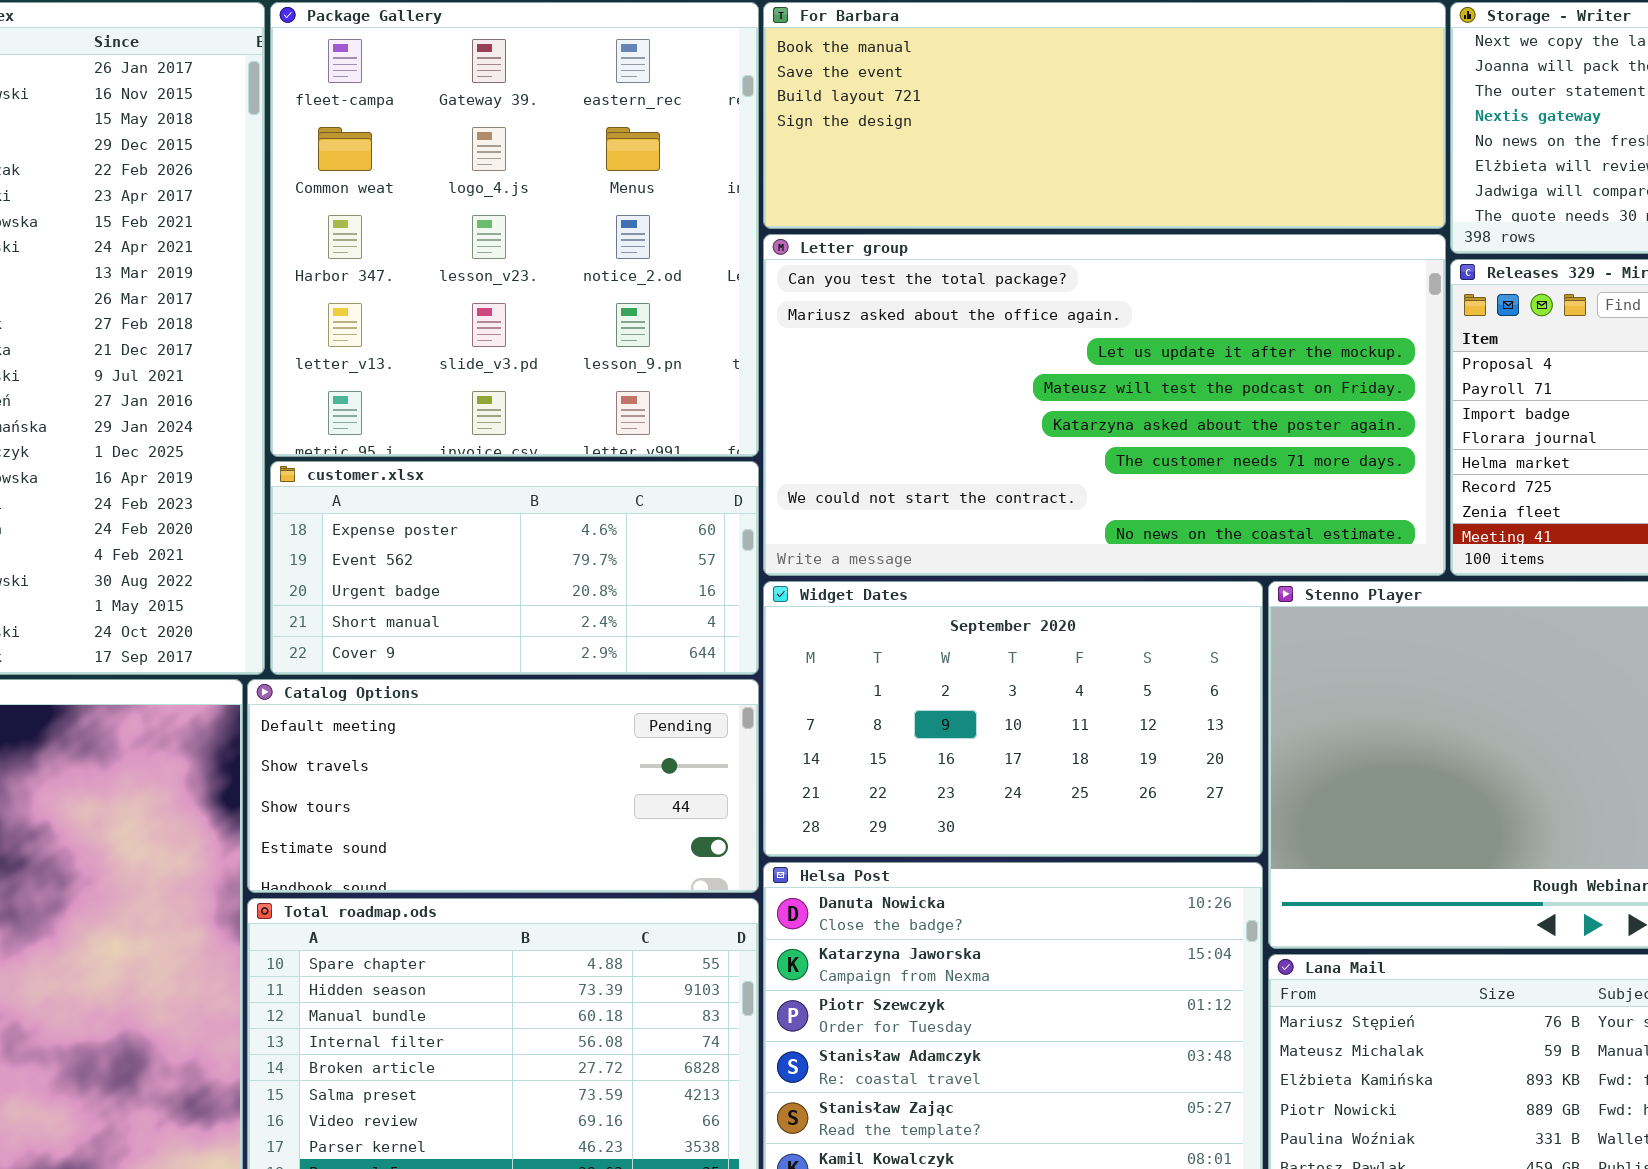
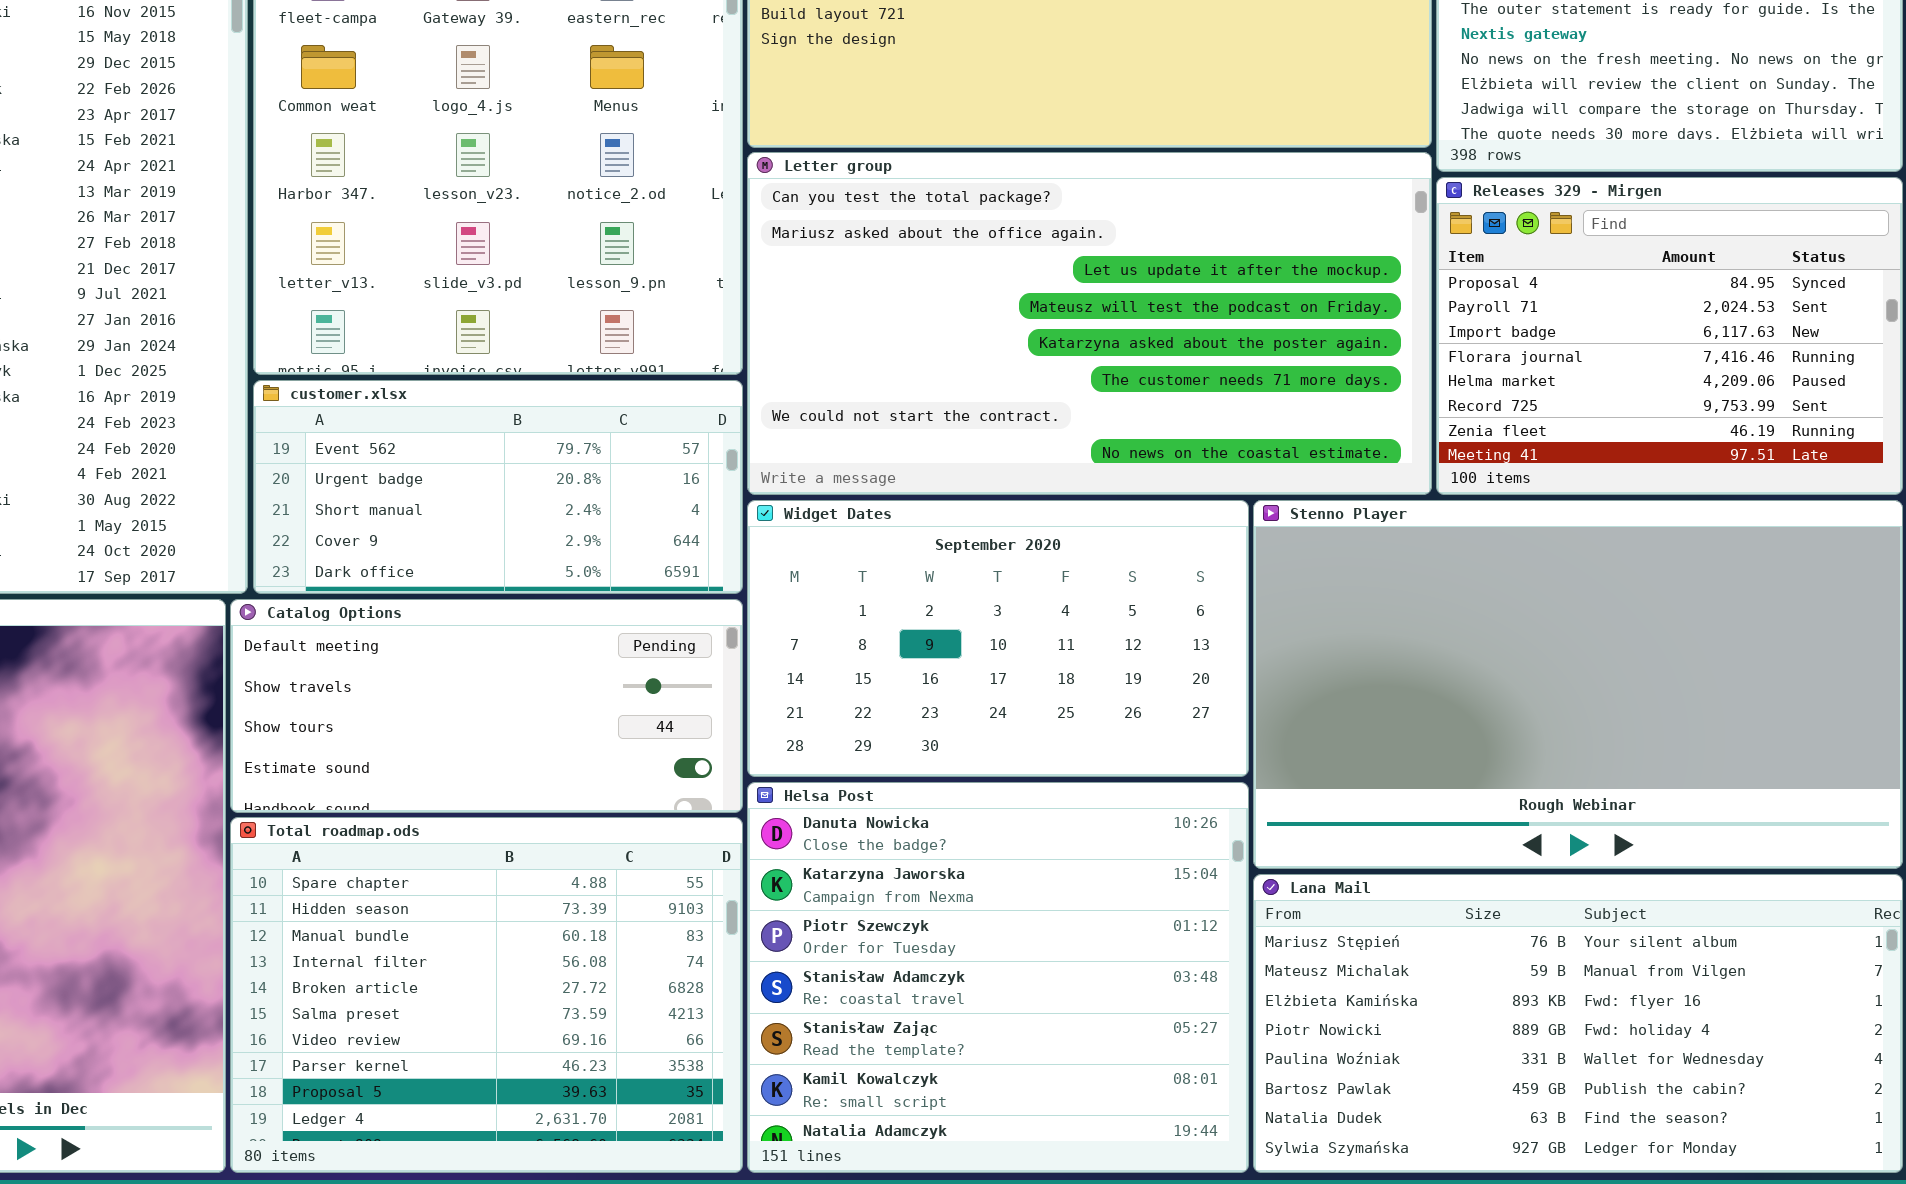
customer.xlsx: [270,461,759,675] -> [253,380,743,594], scrolled down 1 row

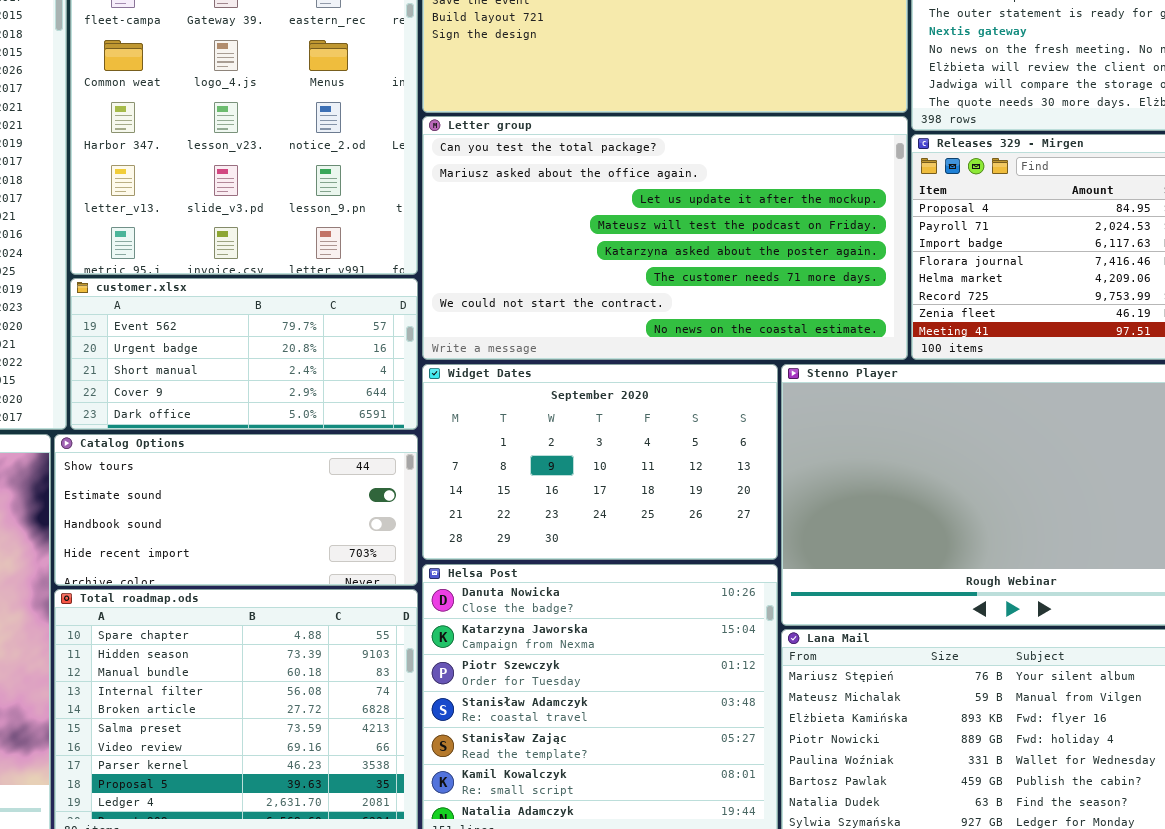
Catalog Options: [230,599,743,813] -> [54,434,418,586], scrolled down 2 rows

